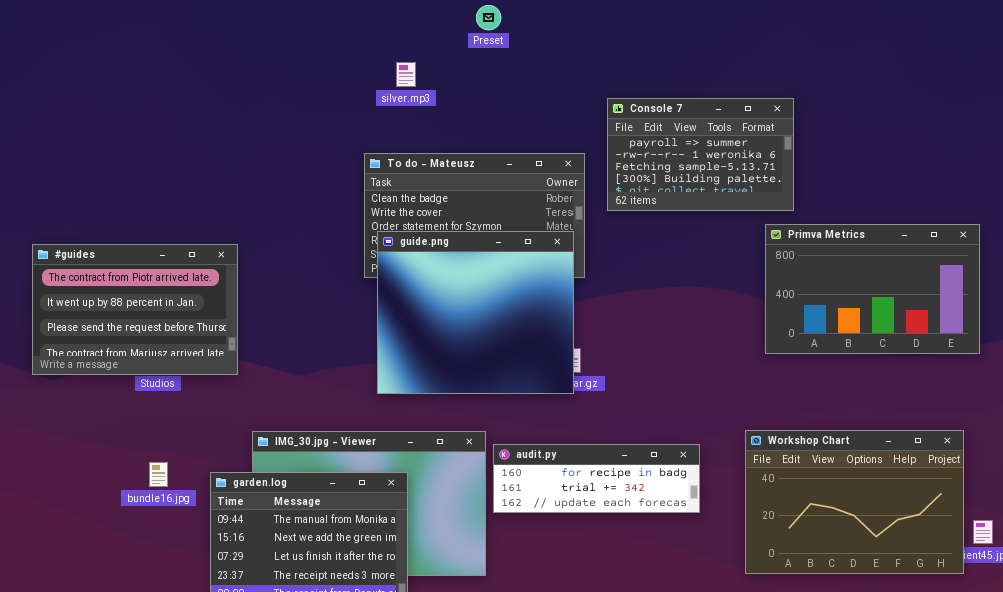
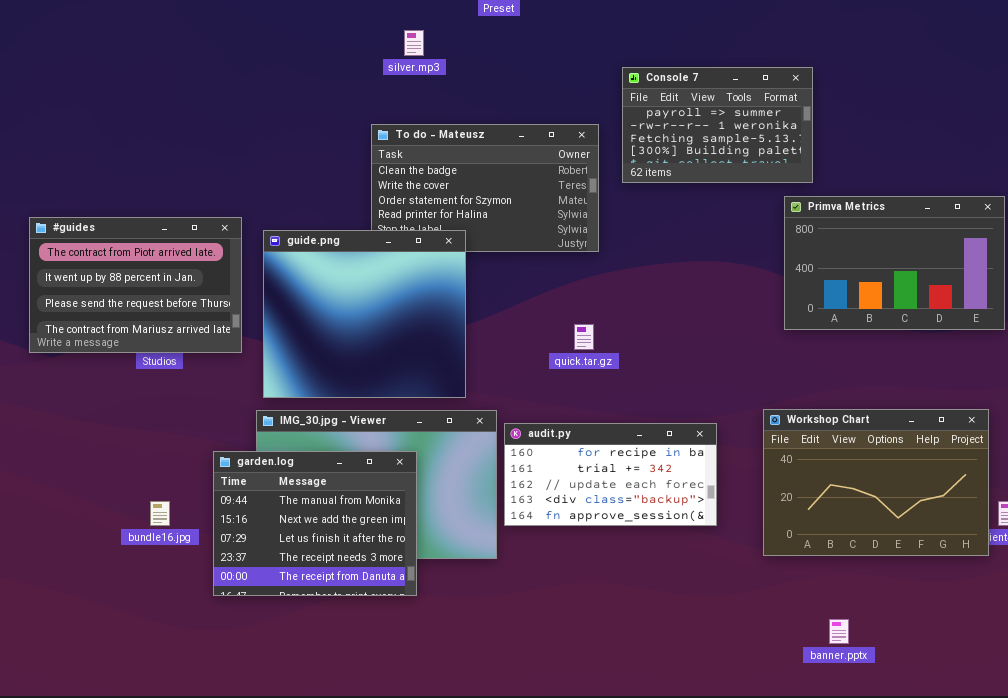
guide.png: [377,231,574,394] -> [263,230,466,398], moved
audit.py: [493,444,700,513] -> [504,423,717,526], resized
bundle16.jpg: [149,462,168,487] -> [150,501,170,526], moved

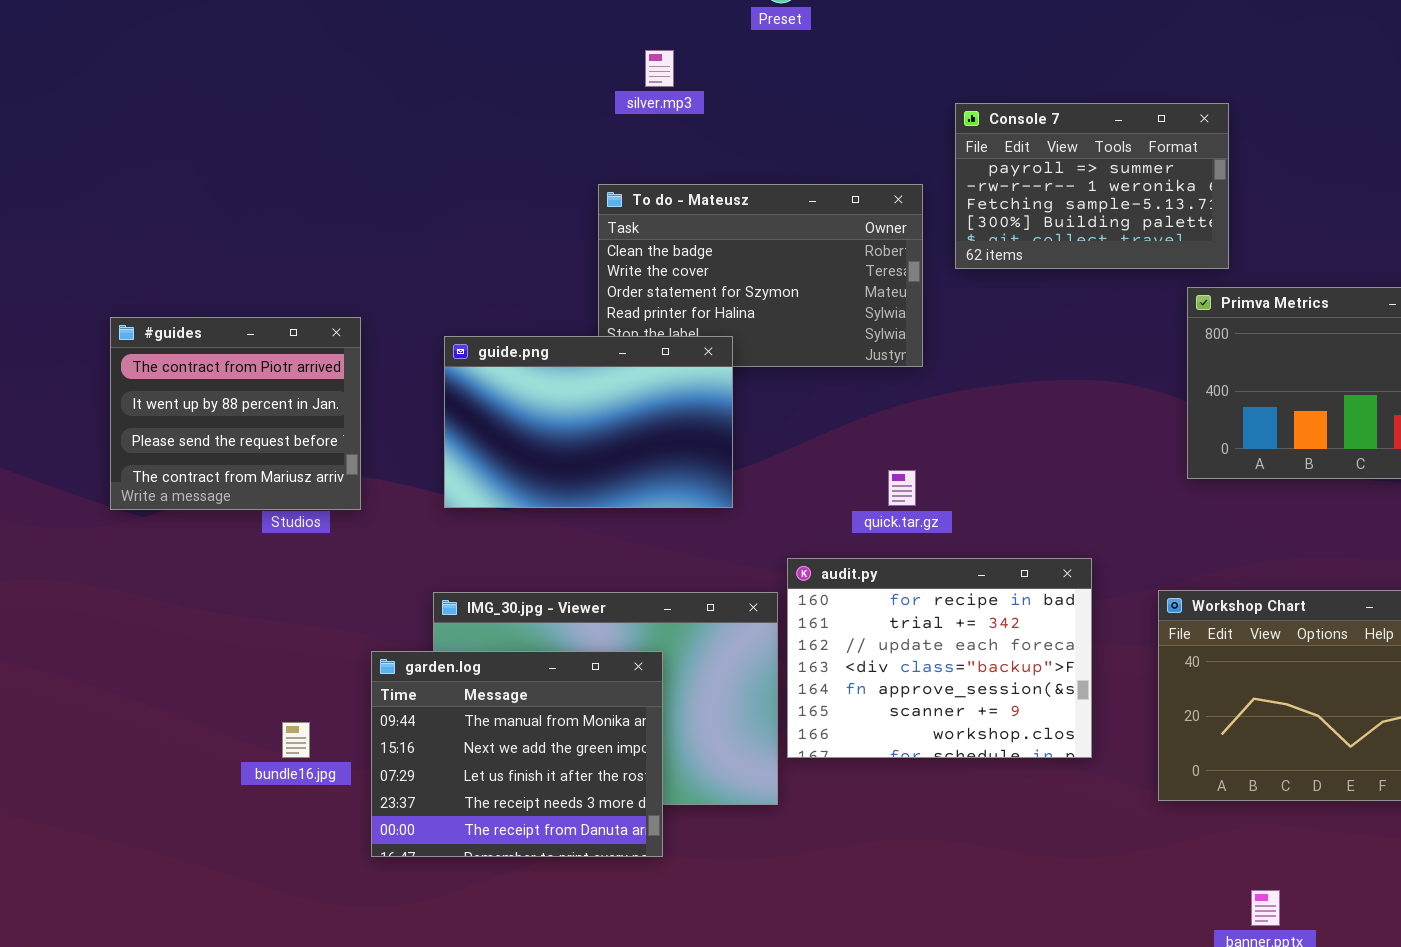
#guides: [29,217,242,353] -> [110,317,361,510], resized
guide.png: [263,230,466,398] -> [444,336,733,508], resized
audit.py: [504,423,717,526] -> [787,558,1092,758], resized

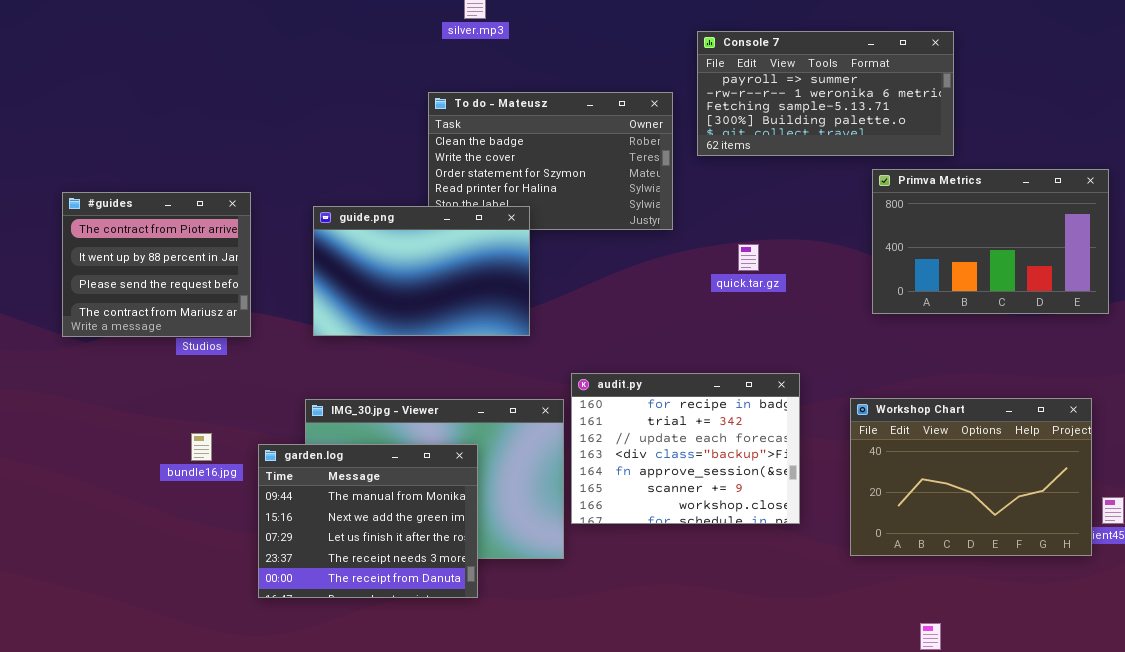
Console 7: [955,103,1229,269] -> [697,31,954,156], resized
quick.tar.gz: [888,470,916,506] -> [738,244,759,271], moved
bundle16.jpg: [282,722,310,758] -> [191,433,212,461], moved

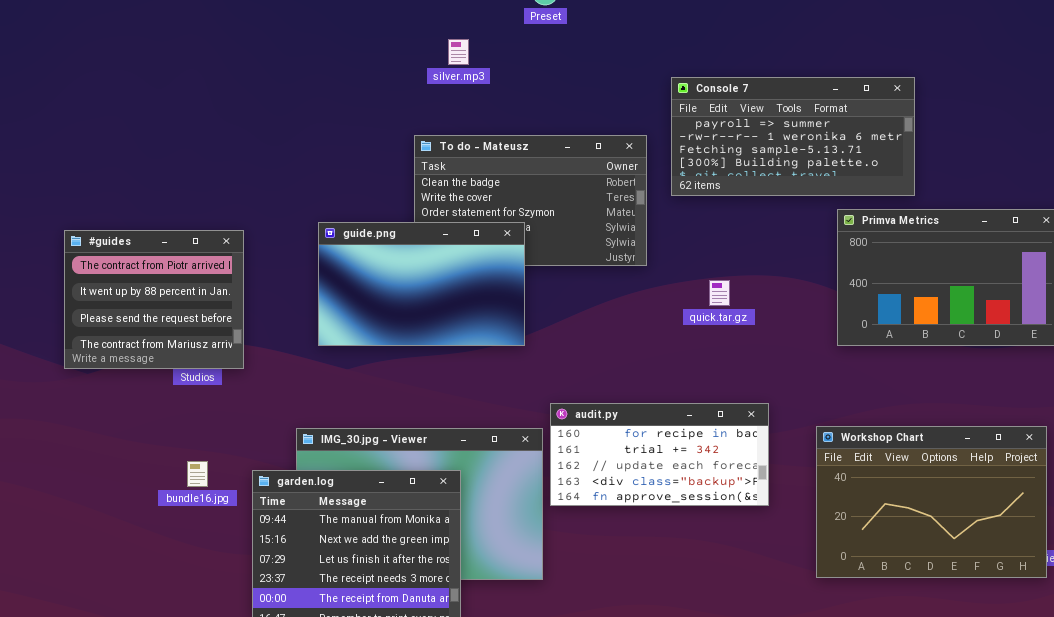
guide.png: [313,206,530,336] -> [318,222,525,346], moved
audit.py: [571,373,800,524] -> [550,403,769,506], resized

